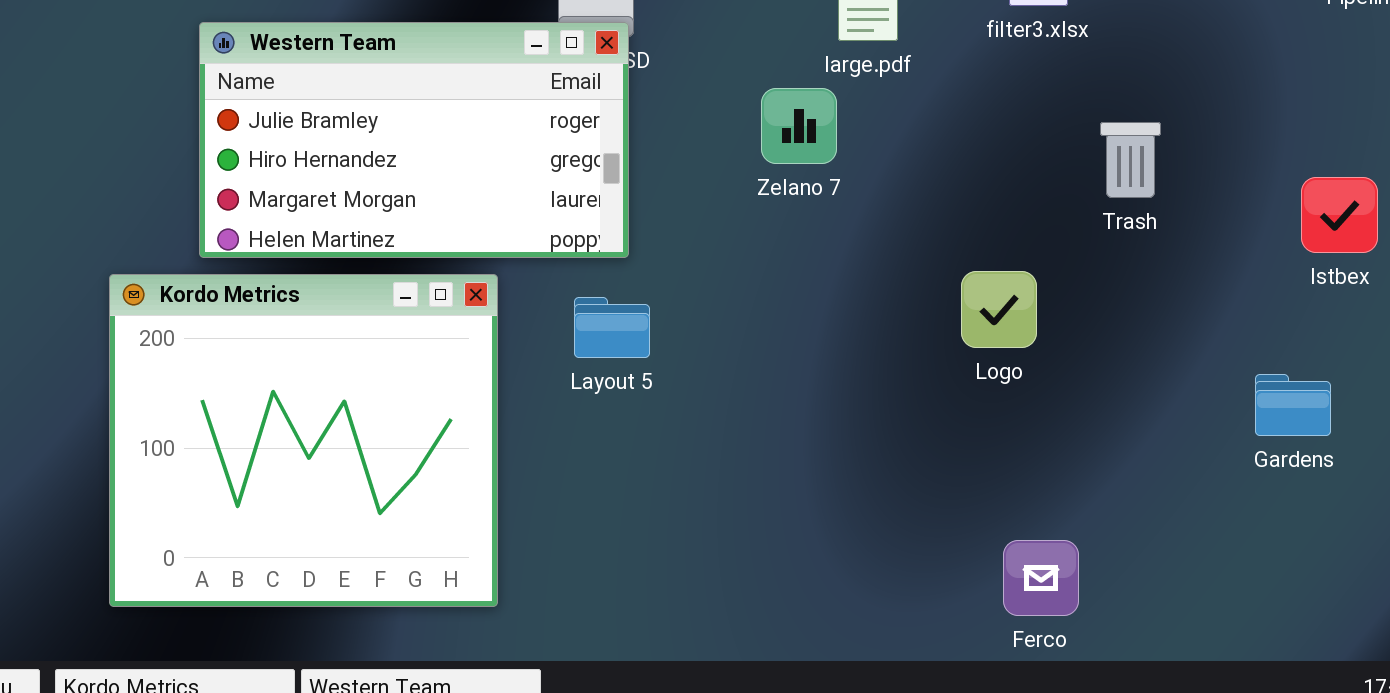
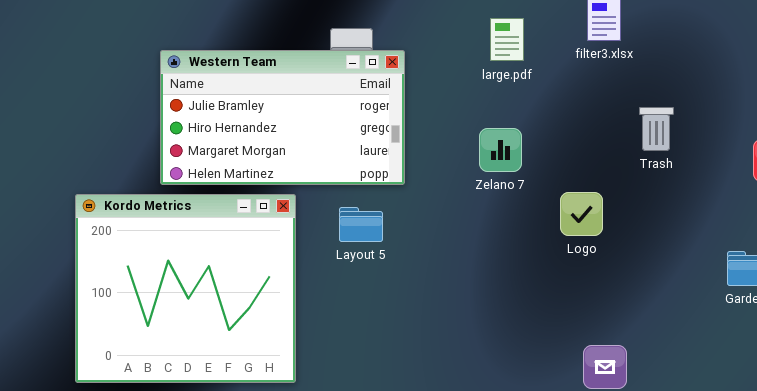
Western Team: [199,22,629,258] -> [160,50,405,185], moved
Zelano 7: [761,88,837,164] -> [479,128,522,172], moved

